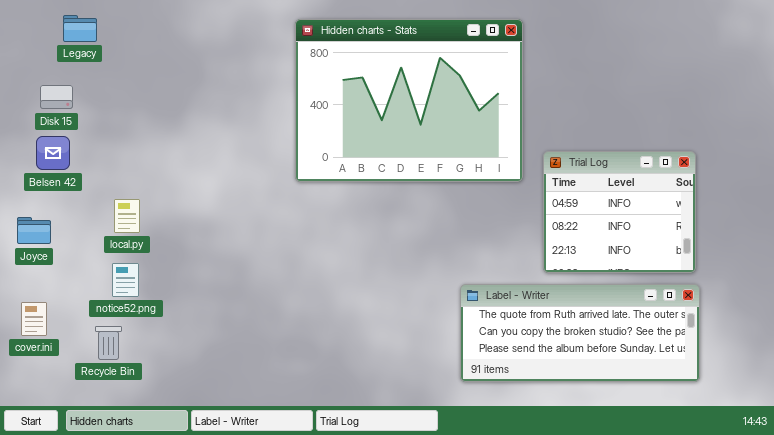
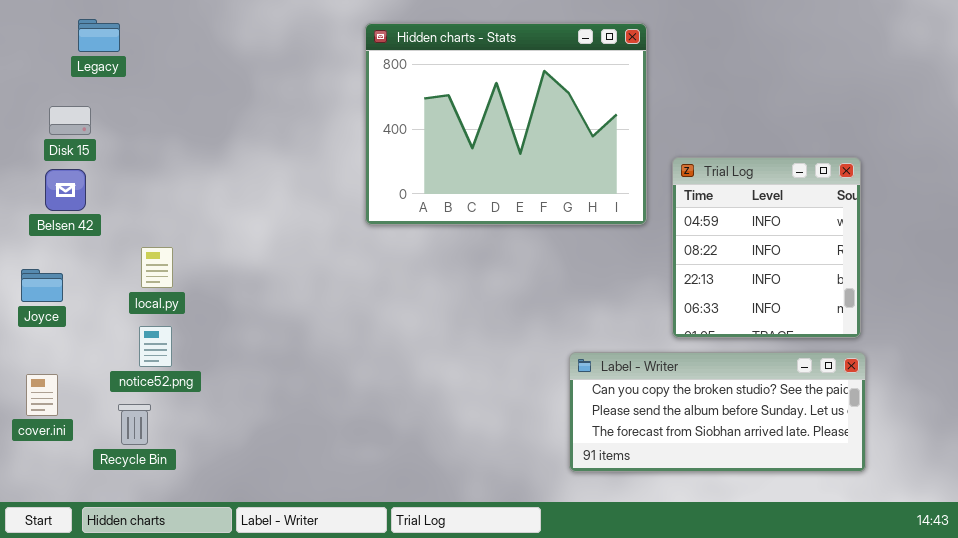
Trial Log: [543,151,696,273] -> [672,157,861,338], resized
Label - Writer: [460,284,700,382] -> [569,352,866,472], scrolled down 1 row

